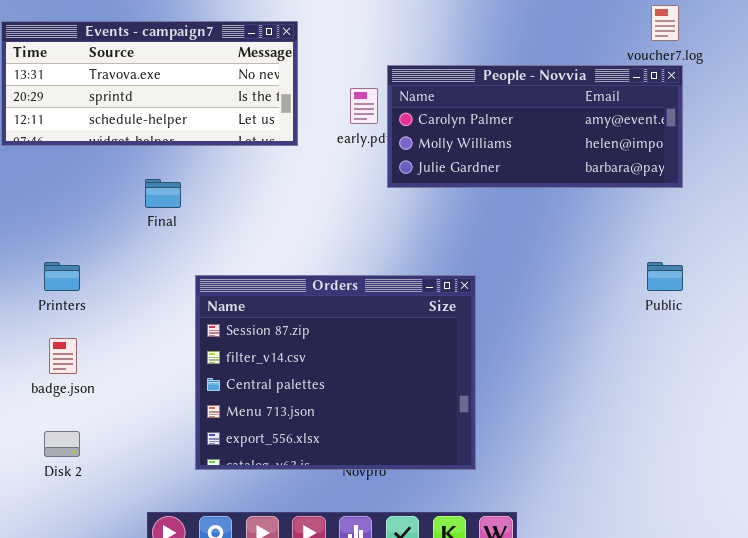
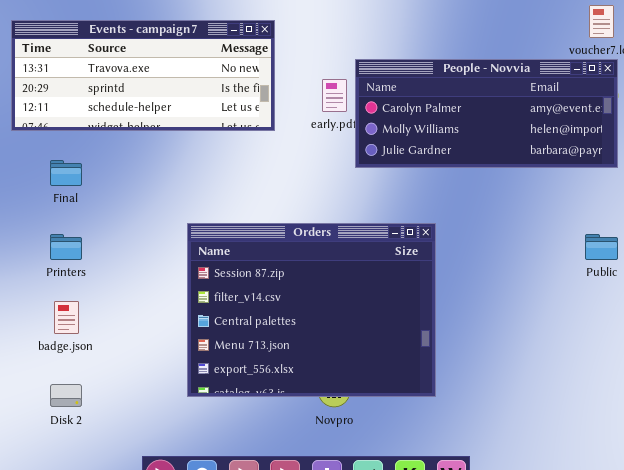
Final: [145,179,181,208] -> [50,160,82,186], moved
Orders: [195,275,476,470] -> [187,223,436,397], moved

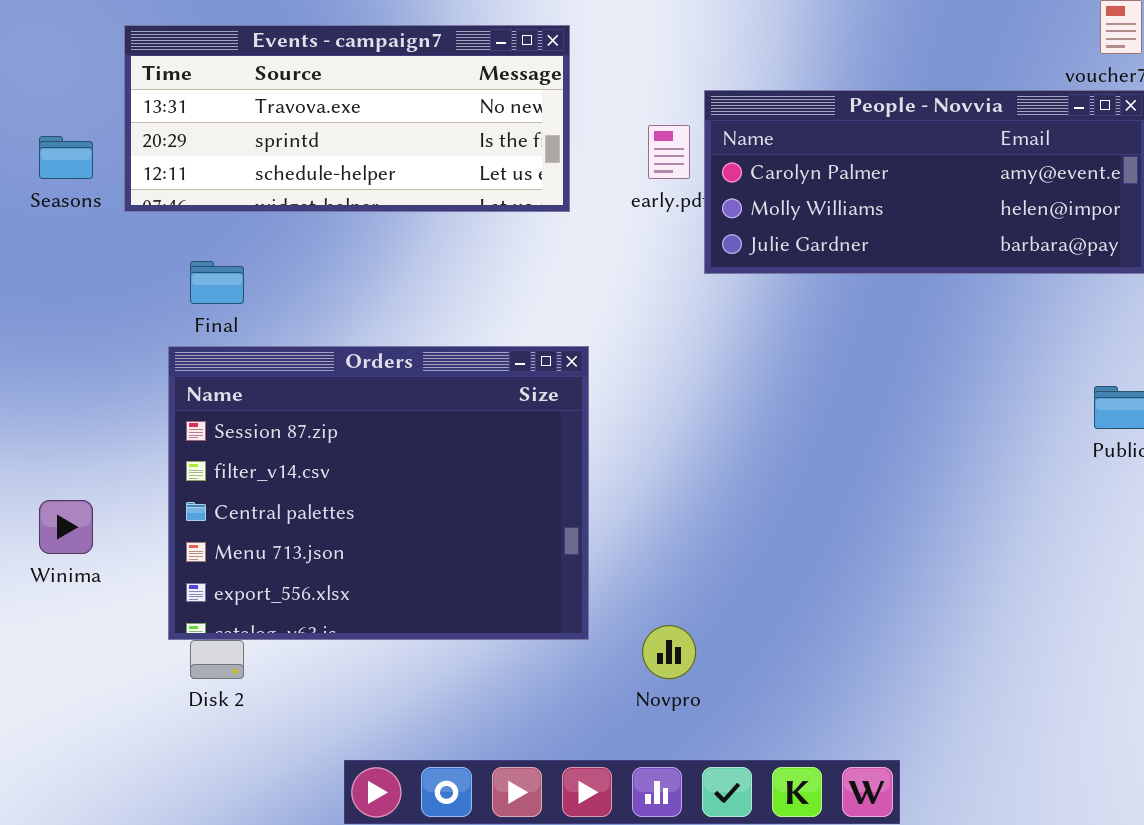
Orders: [187,223,436,397] -> [168,346,589,640], moved

